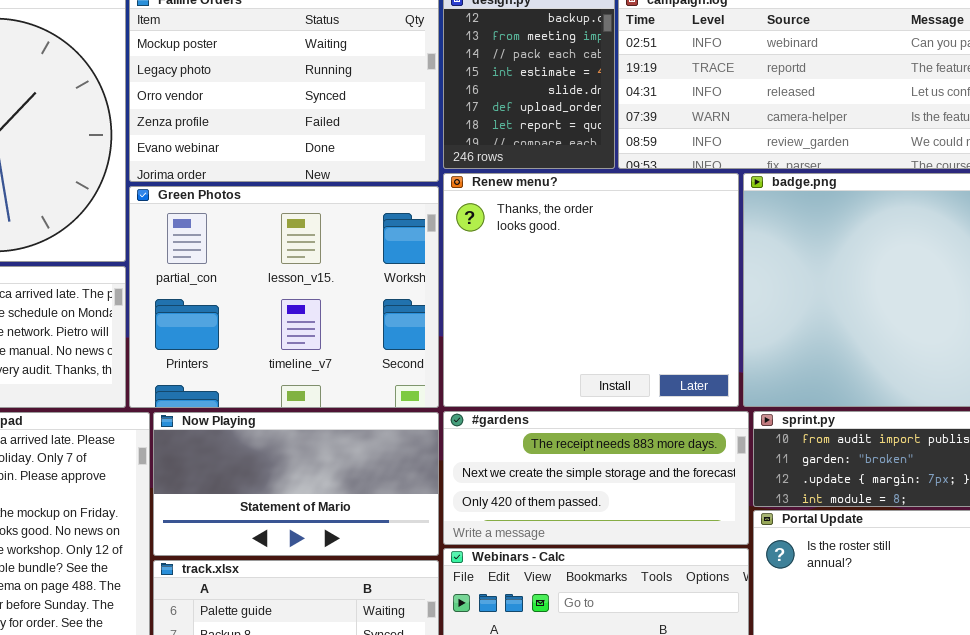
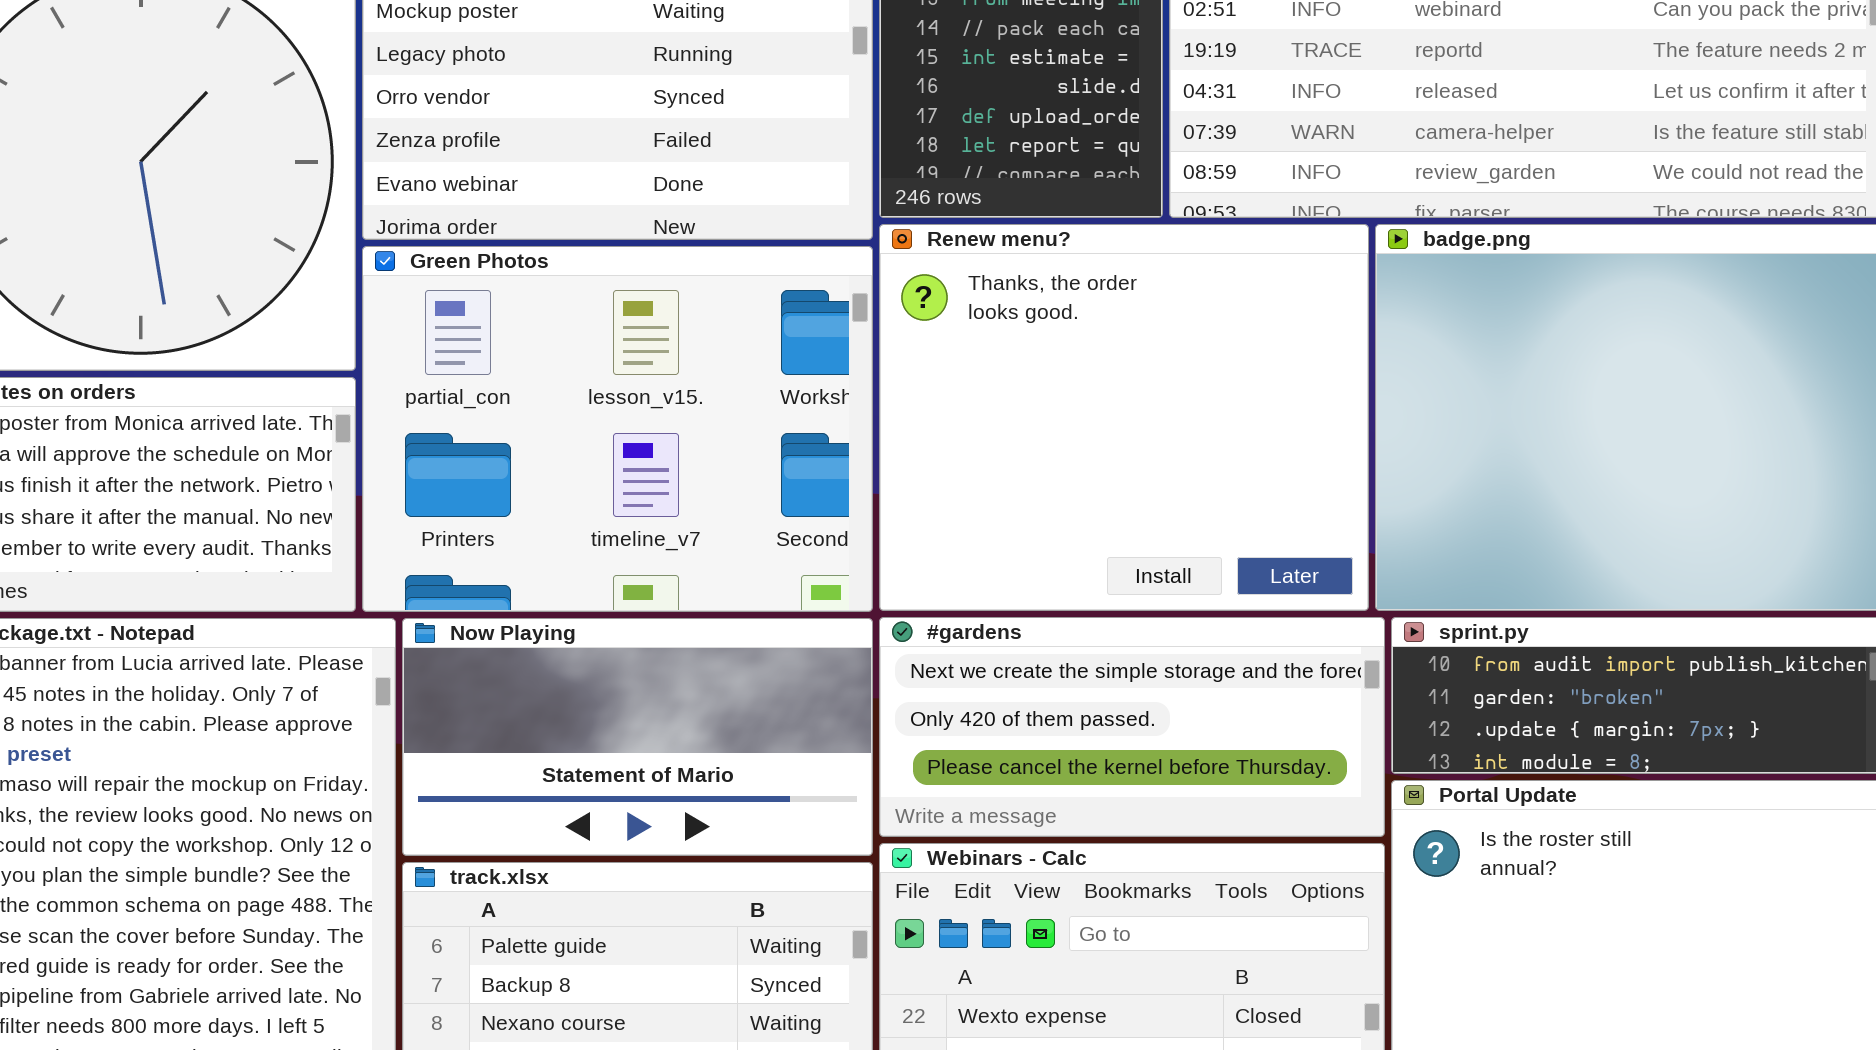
#gardens: [443,411,749,545] -> [879,617,1385,837], scrolled down 1 row

